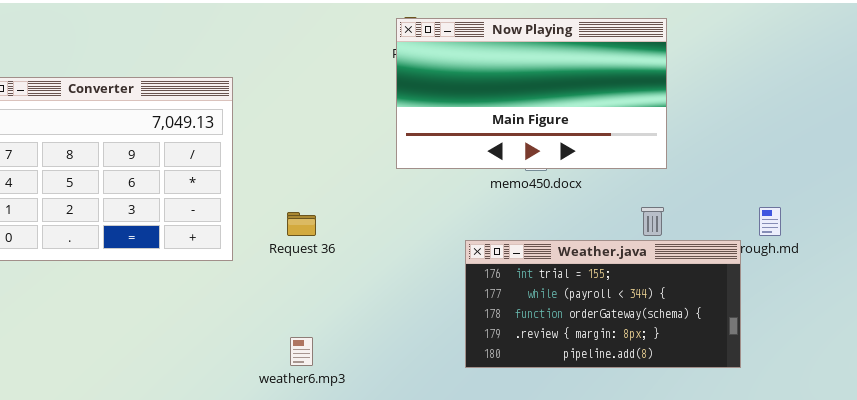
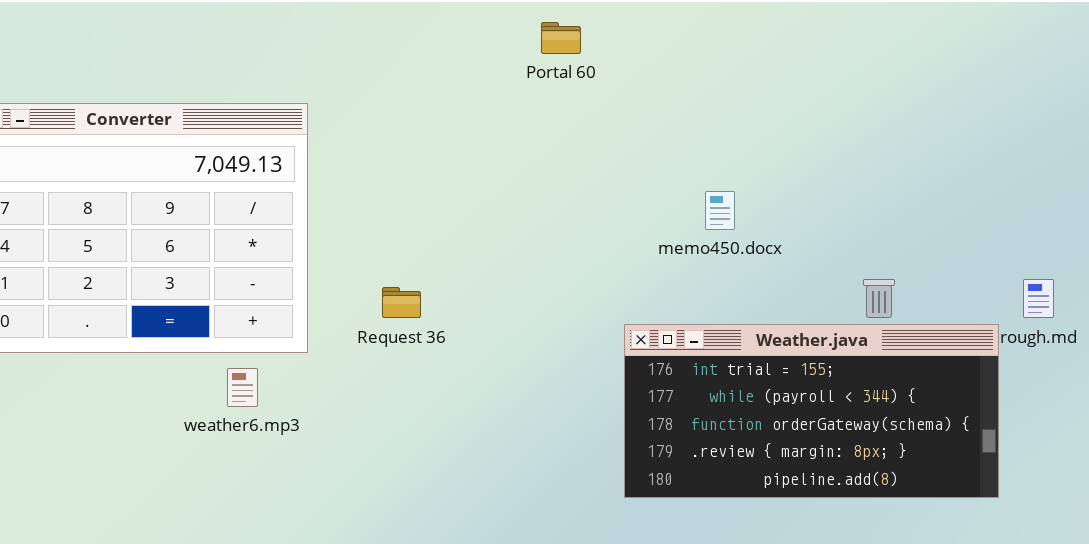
Now Playing: [396,18,667,169] -> none, closed
weather6.mp3: [290,337,313,366] -> [227,368,258,407], moved

